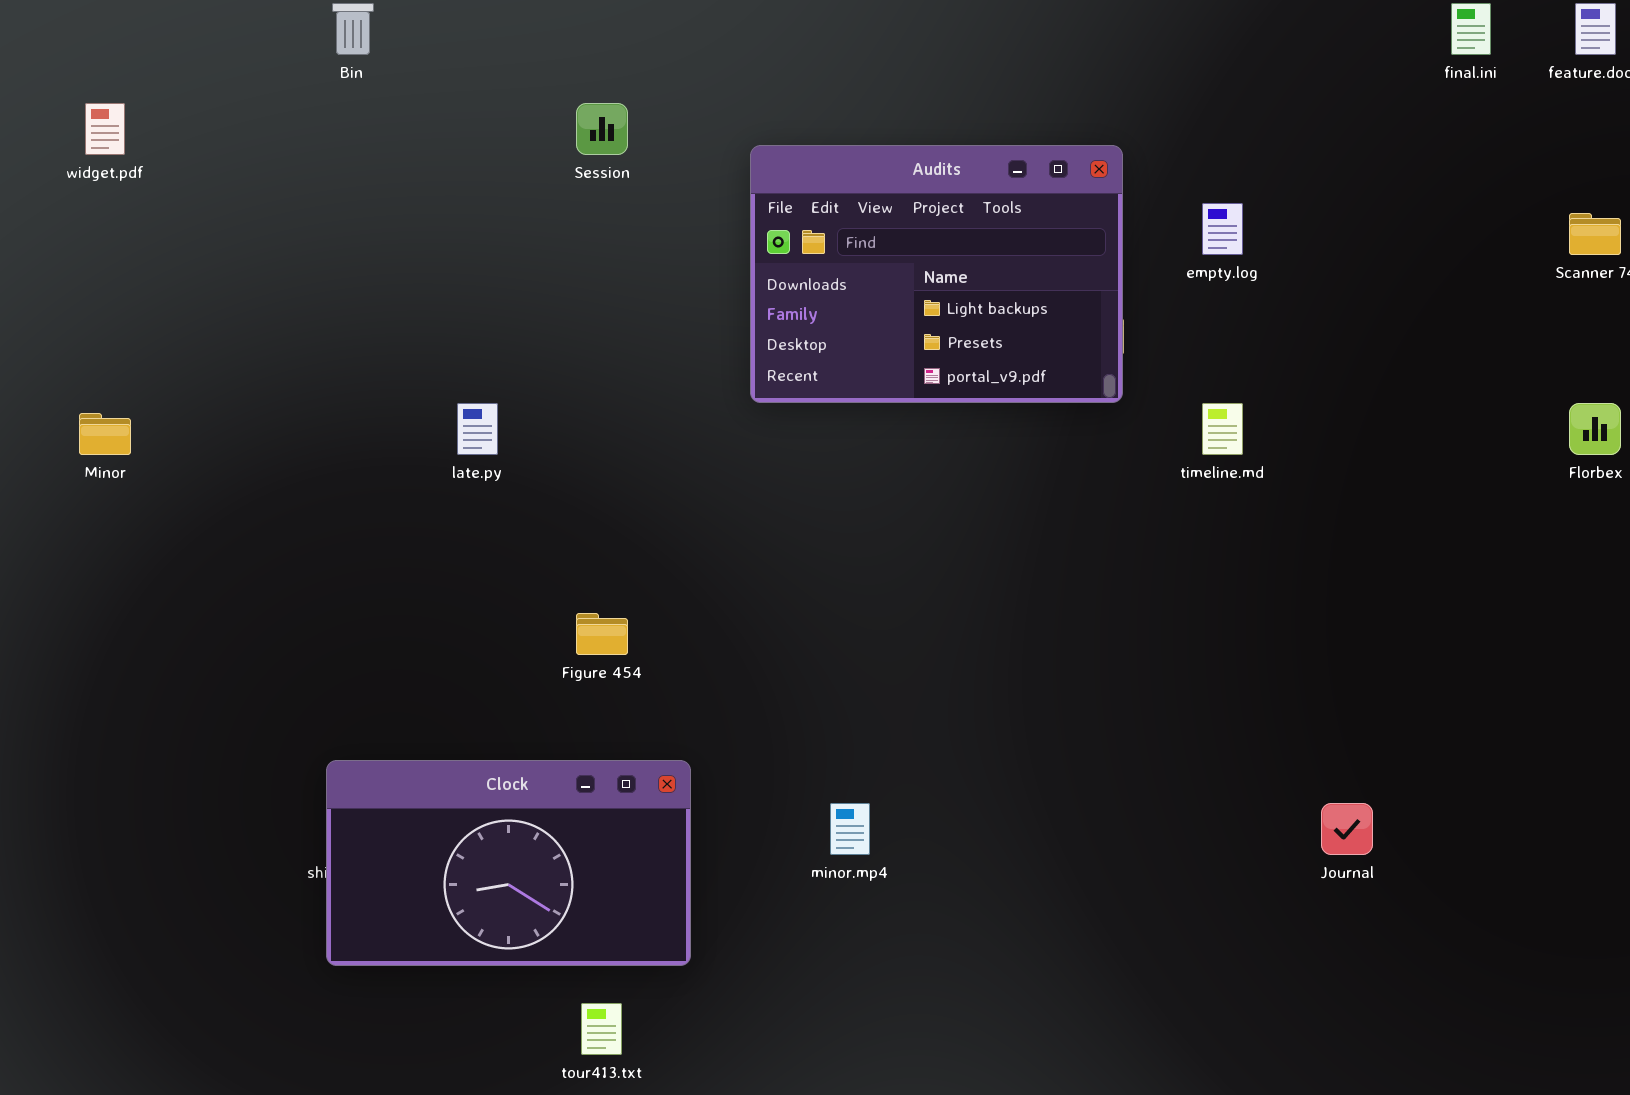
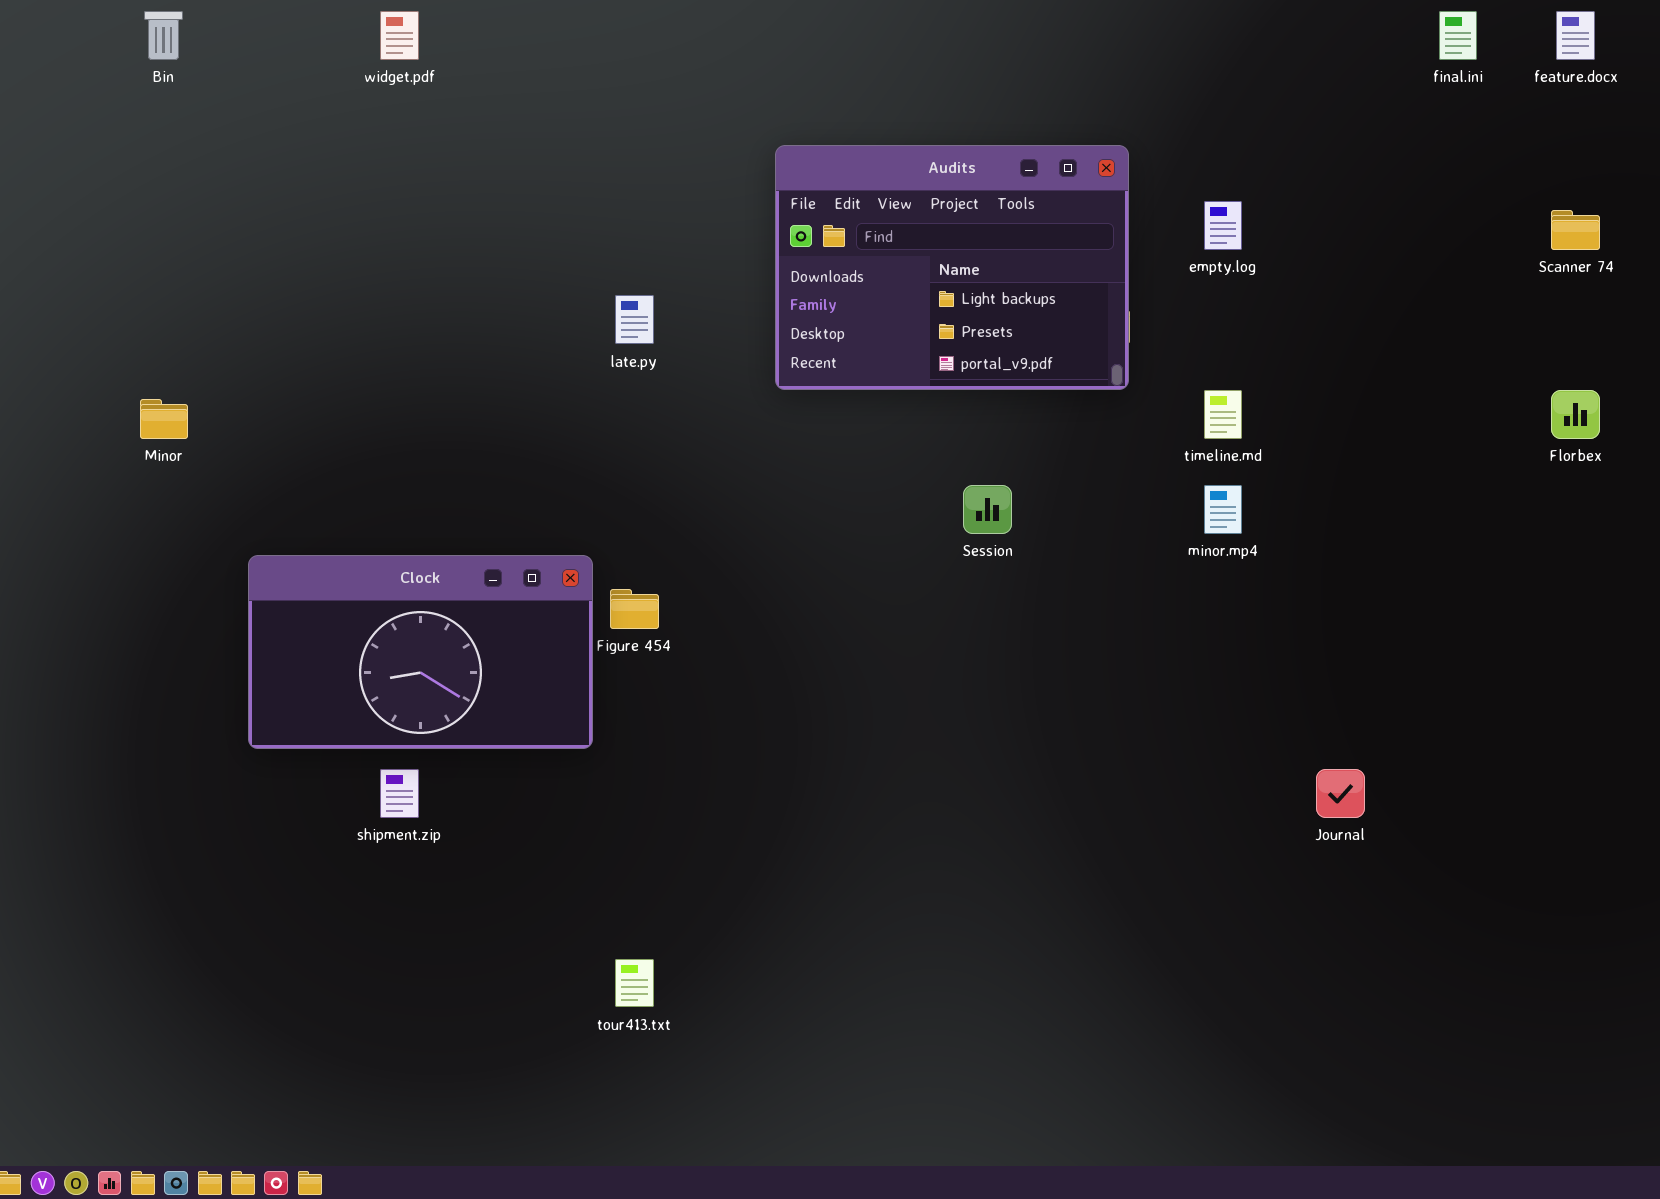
Bin: [332,3,374,55] -> [144,11,183,60], moved
widget.pdf: [85,103,125,155] -> [380,11,419,60], moved
Session: [576,103,628,155] -> [963,485,1012,534], moved
late.py: [457,403,498,455] -> [615,295,654,344], moved
Clock: [326,760,691,966] -> [248,555,593,749], moved
minor.mp4: [830,803,870,855] -> [1204,485,1242,534], moved

